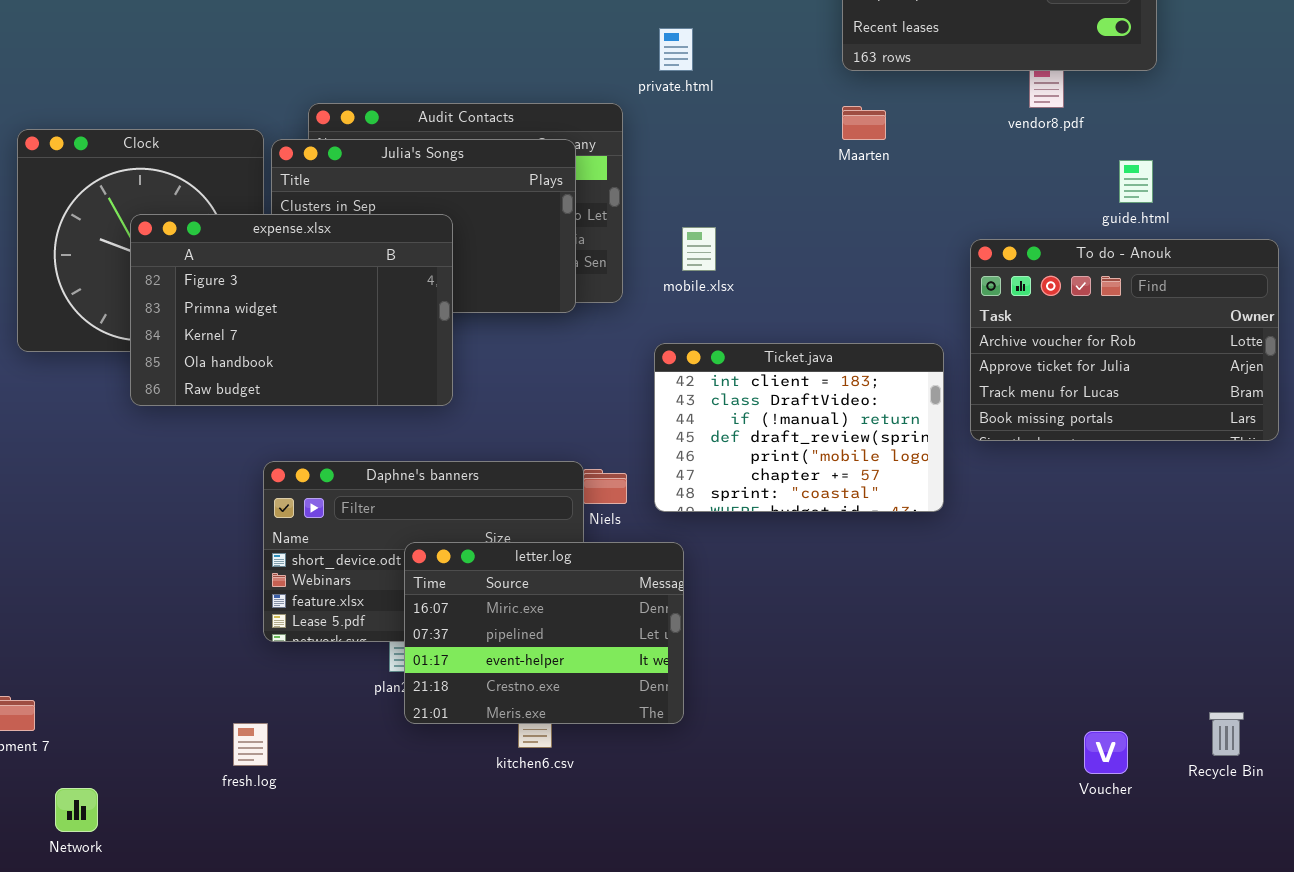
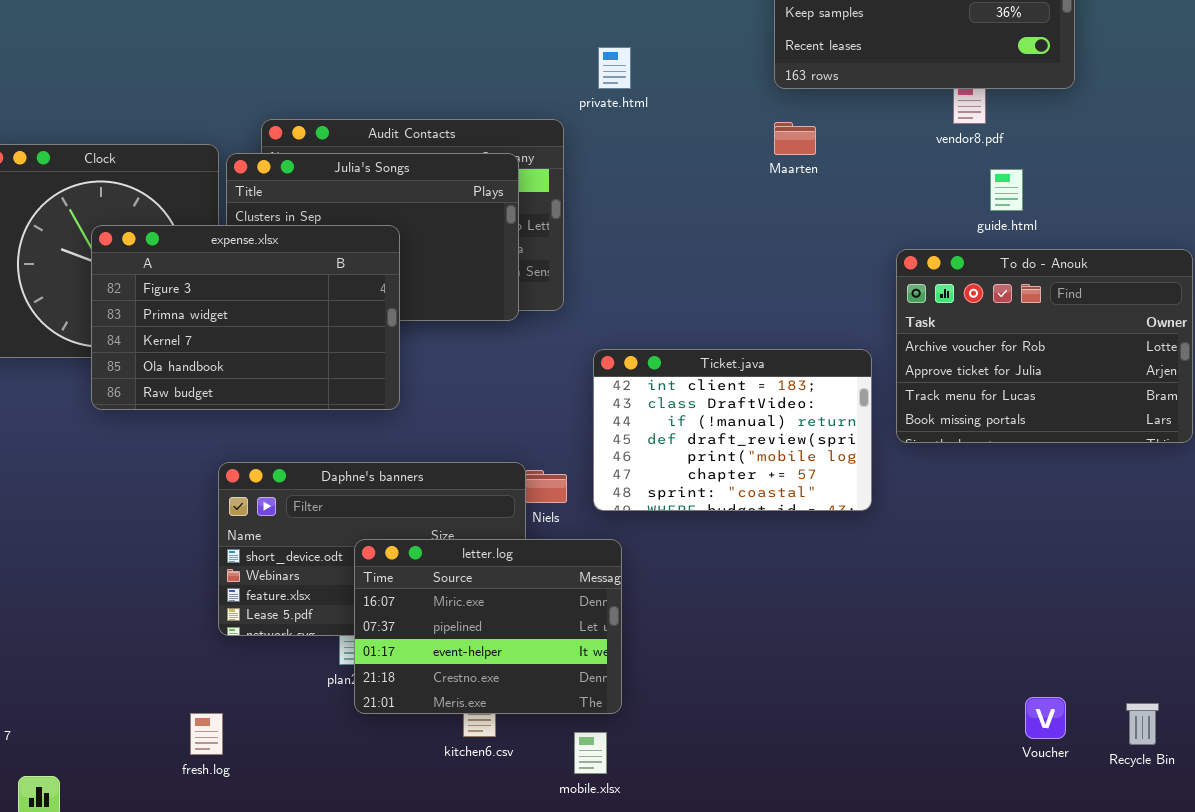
guide.html: [1119,160,1153,203] -> [990,169,1023,211], moved
mobile.xlsx: [682,227,716,271] -> [574,732,607,774], moved
Voucher: [1084,731,1128,774] -> [1025,697,1066,739], moved

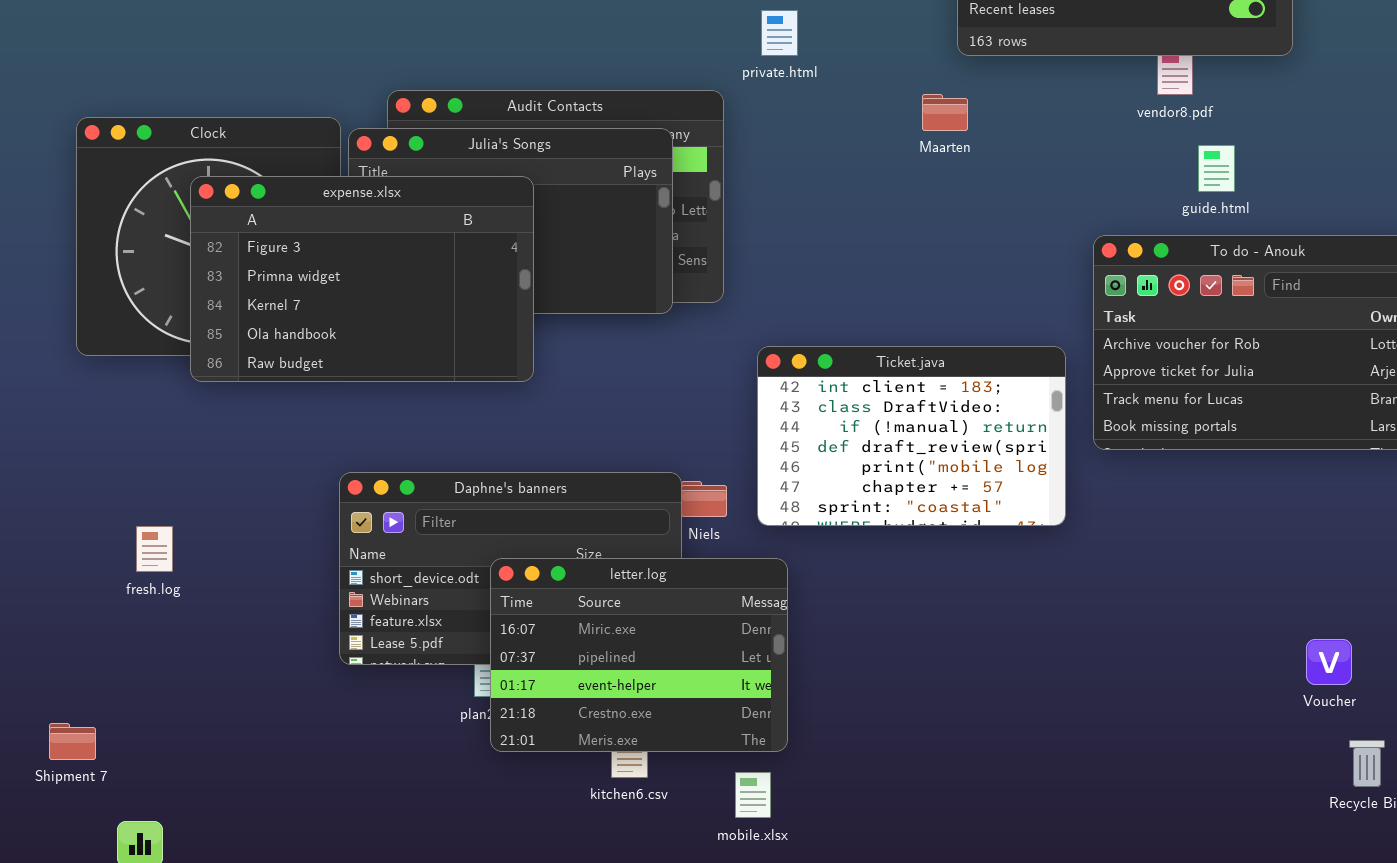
Maarten: [774,122,816,155] -> [922,94,968,131], moved
expense.xlsx: [91,225,400,410] -> [190,176,534,382], moved
Voucher: [1025,697,1066,739] -> [1306,639,1352,685], moved
fresh.log: [190,713,223,755] -> [136,526,173,572], moved

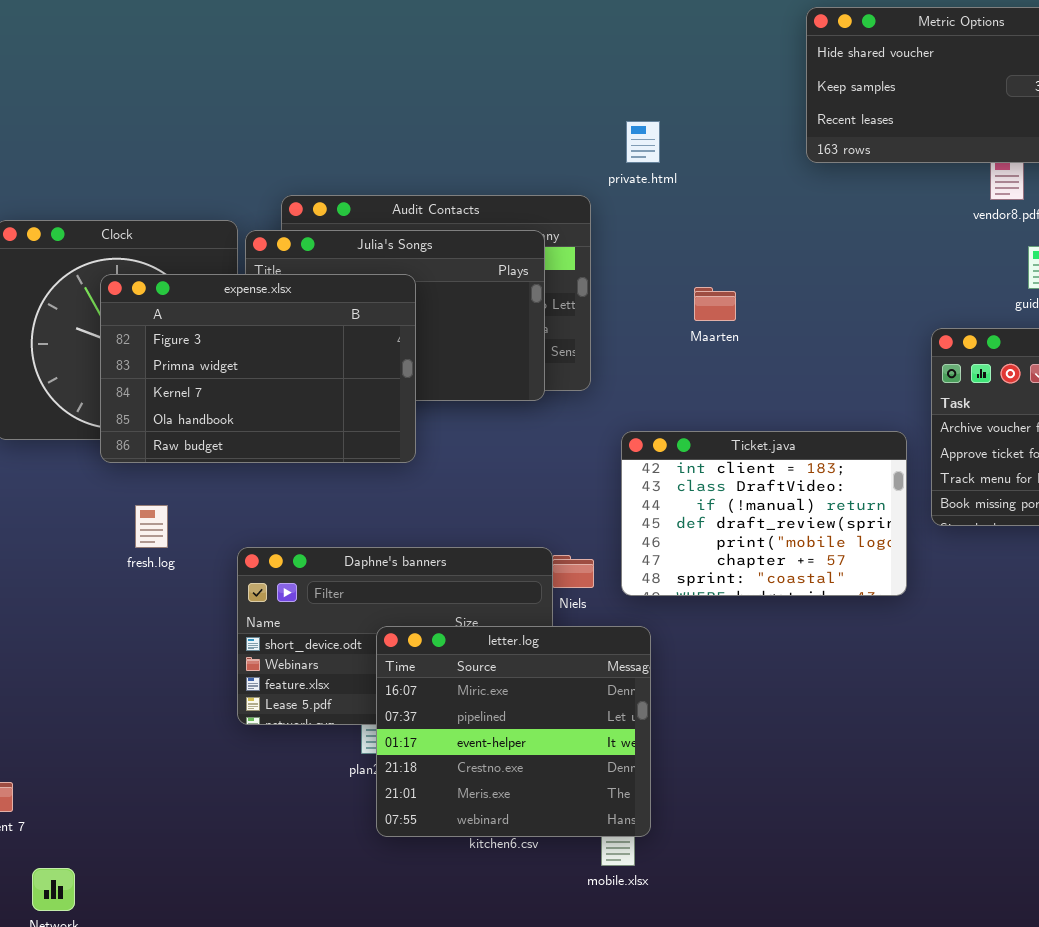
Maarten: [922,94,968,131] -> [694,287,736,321], moved
fresh.log: [136,526,173,572] -> [135,505,168,548], moved
letter.log: [490,558,788,752] -> [376,626,651,837], resized

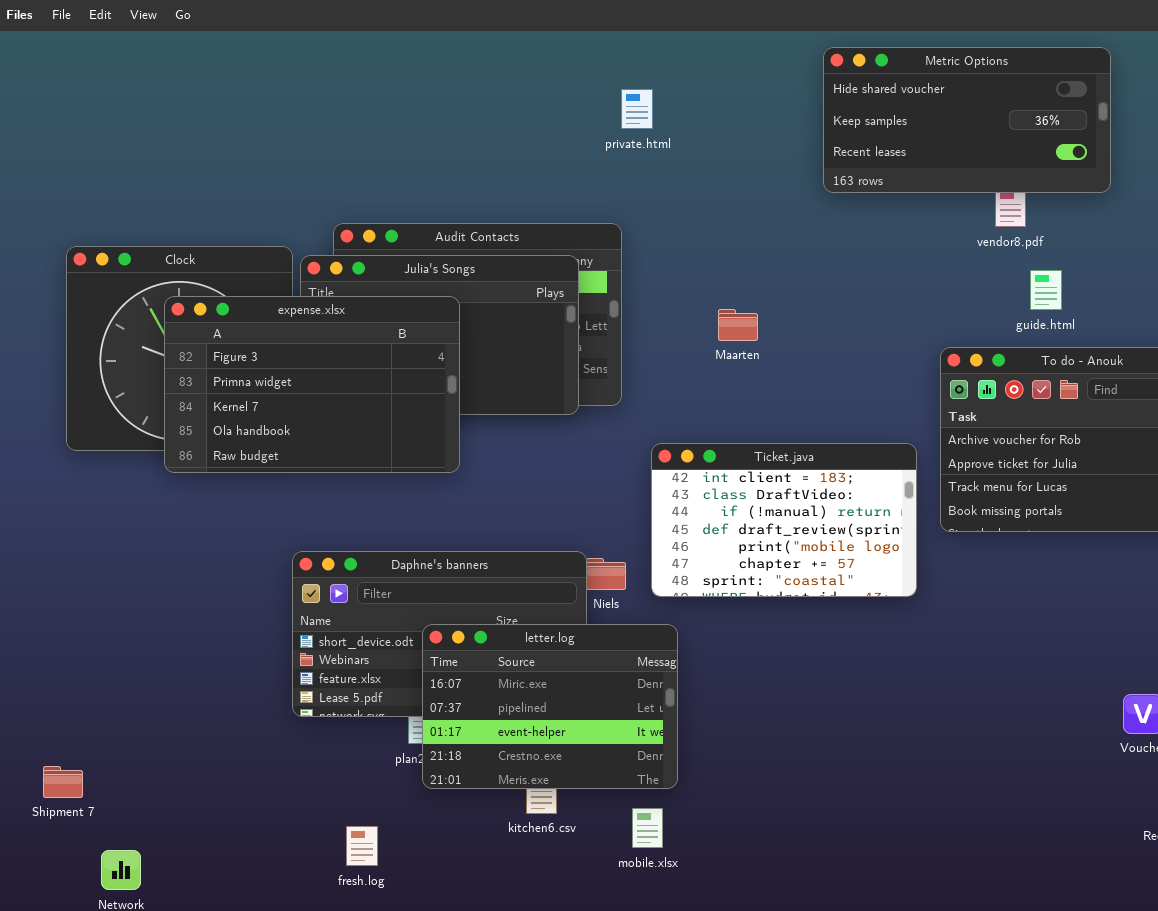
private.html: [626,121,660,163] -> [621,89,653,129], moved
fresh.log: [135,505,168,548] -> [346,826,378,866], moved
letter.log: [376,626,651,837] -> [422,624,678,789], resized

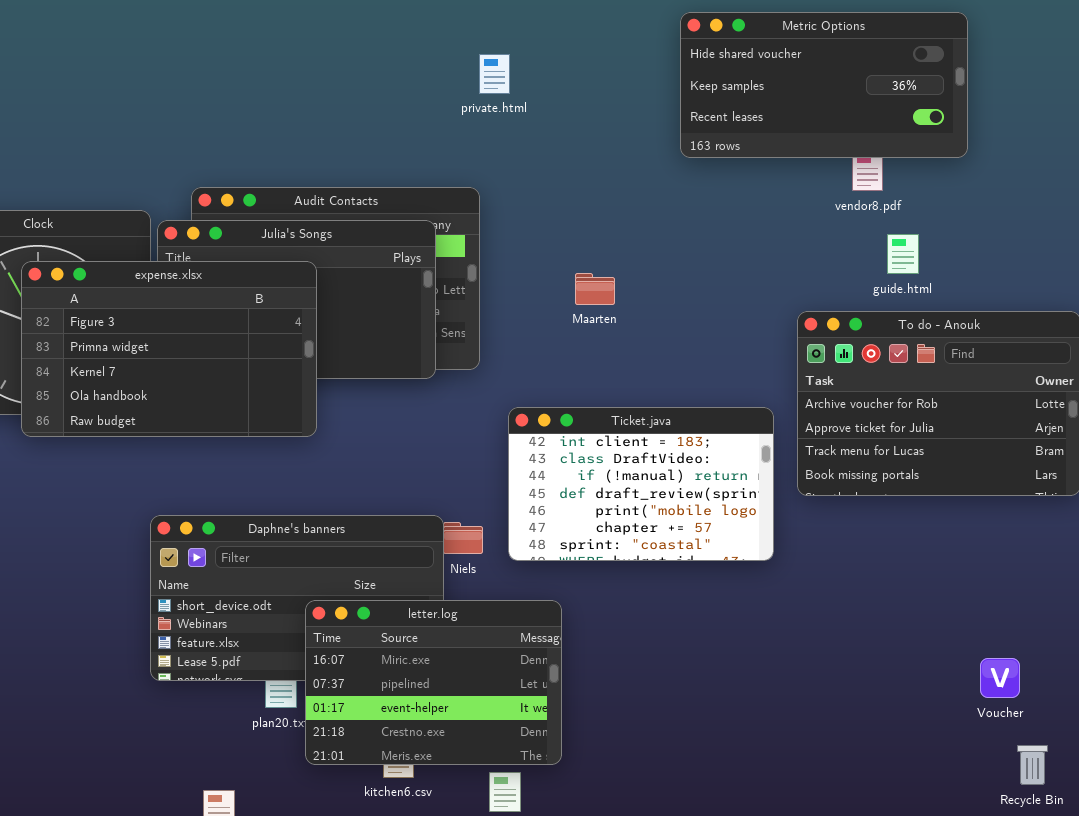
letter.log: [422,624,678,789] -> [305,600,562,765], moved

